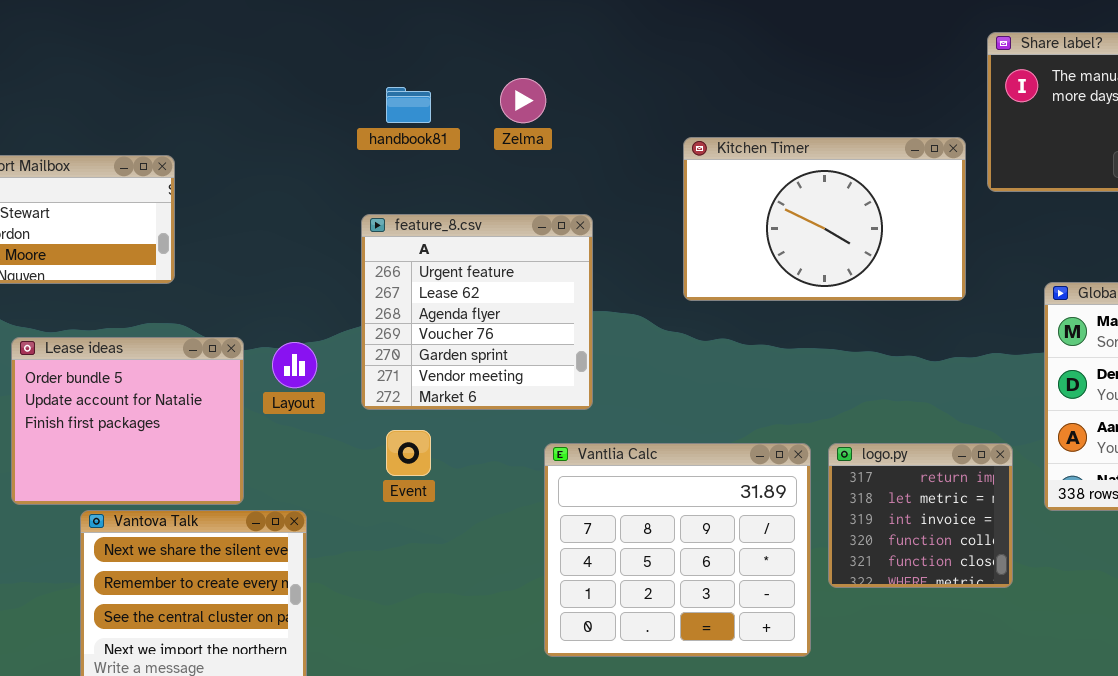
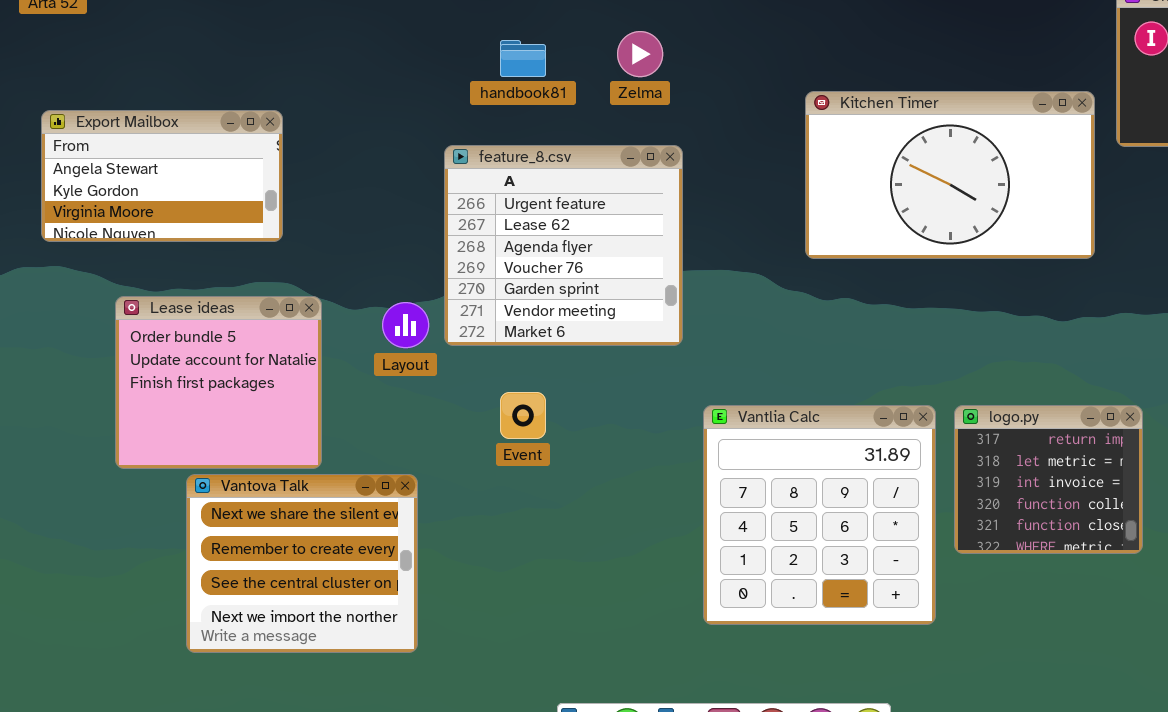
feature_8.csv: [361,214,593,410] -> [444,145,683,346], moved
Lease ideas: [11,337,244,505] -> [115,296,322,469], resized
Vantlia Calc: [544,443,811,657] -> [703,405,936,625], resized

